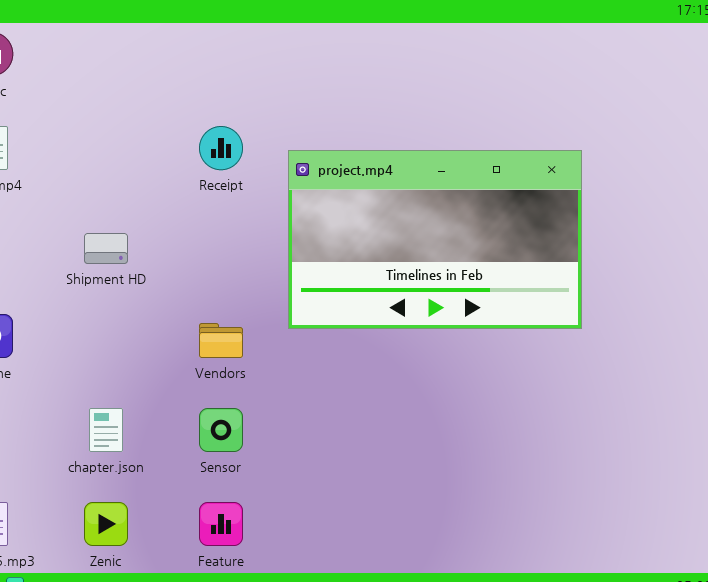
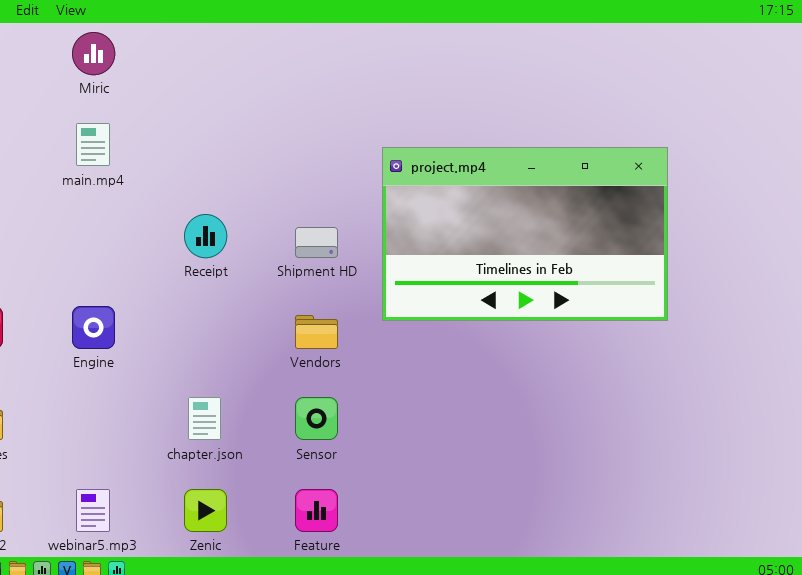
Receipt: [199,126,243,170] -> [184,214,227,258], moved
Shipment HD: [84,233,128,264] -> [295,227,338,258], moved

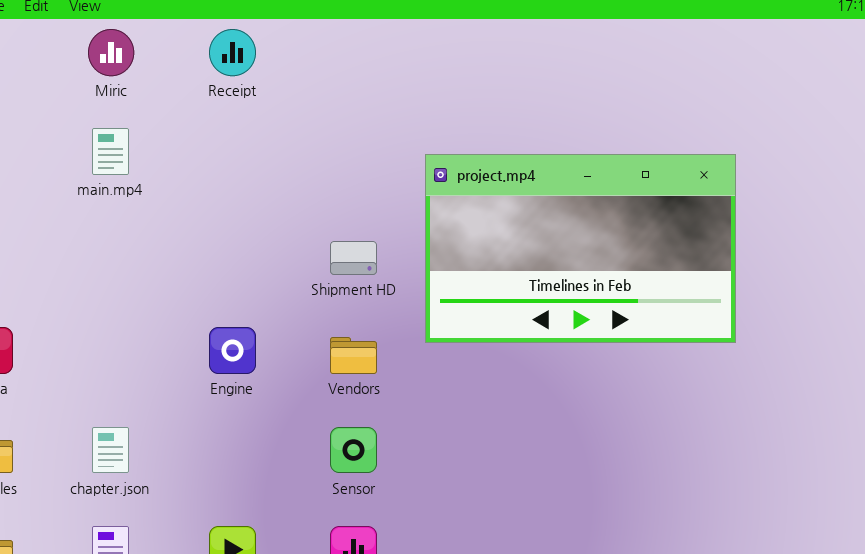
Receipt: [184,214,227,258] -> [209,29,256,76], moved
Engine: [72,306,115,349] -> [209,327,256,374], moved
chapter.json: [188,397,221,440] -> [92,427,129,473], moved

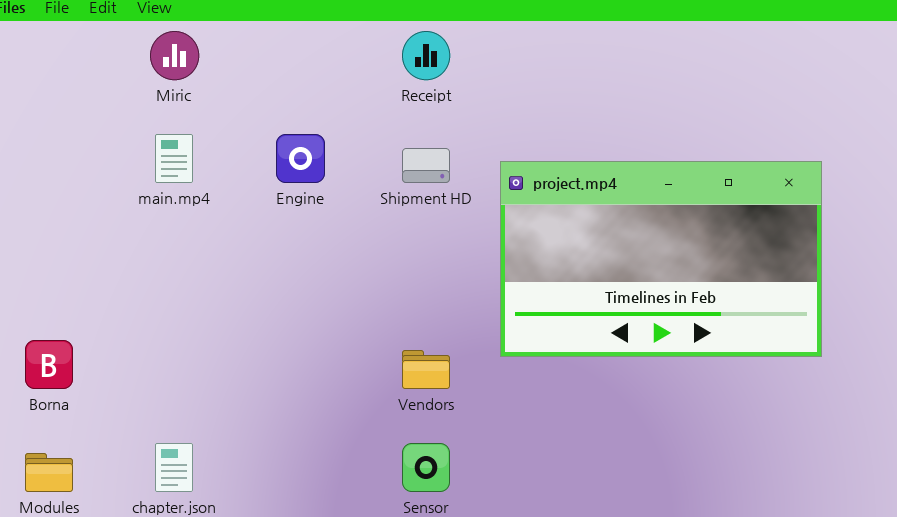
Receipt: [209,29,256,76] -> [402,31,450,80], moved
Shipment HD: [330,241,377,275] -> [402,148,450,183], moved
Engine: [209,327,256,374] -> [276,134,325,183], moved

